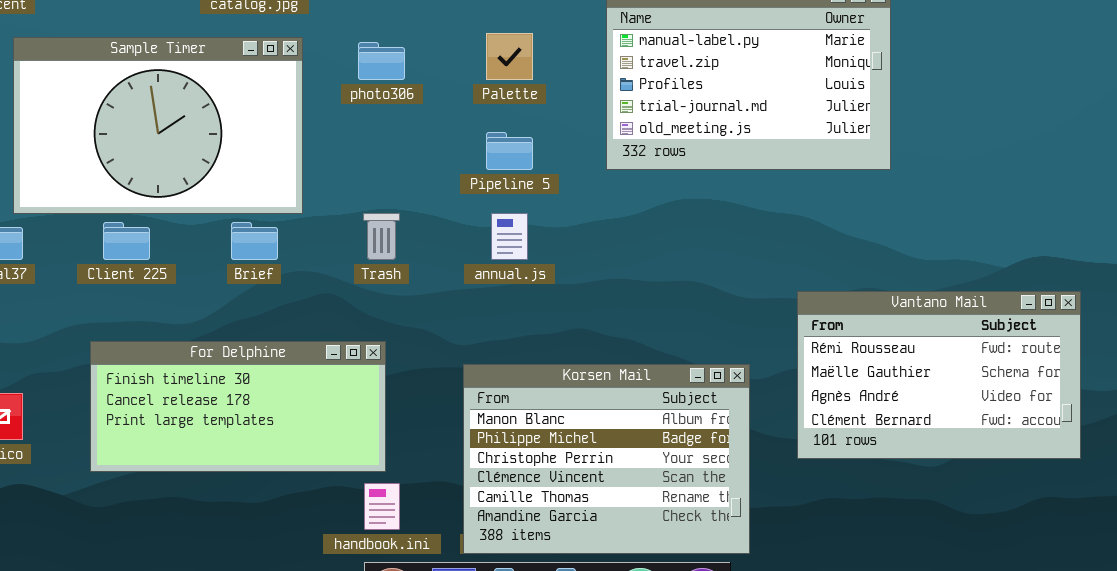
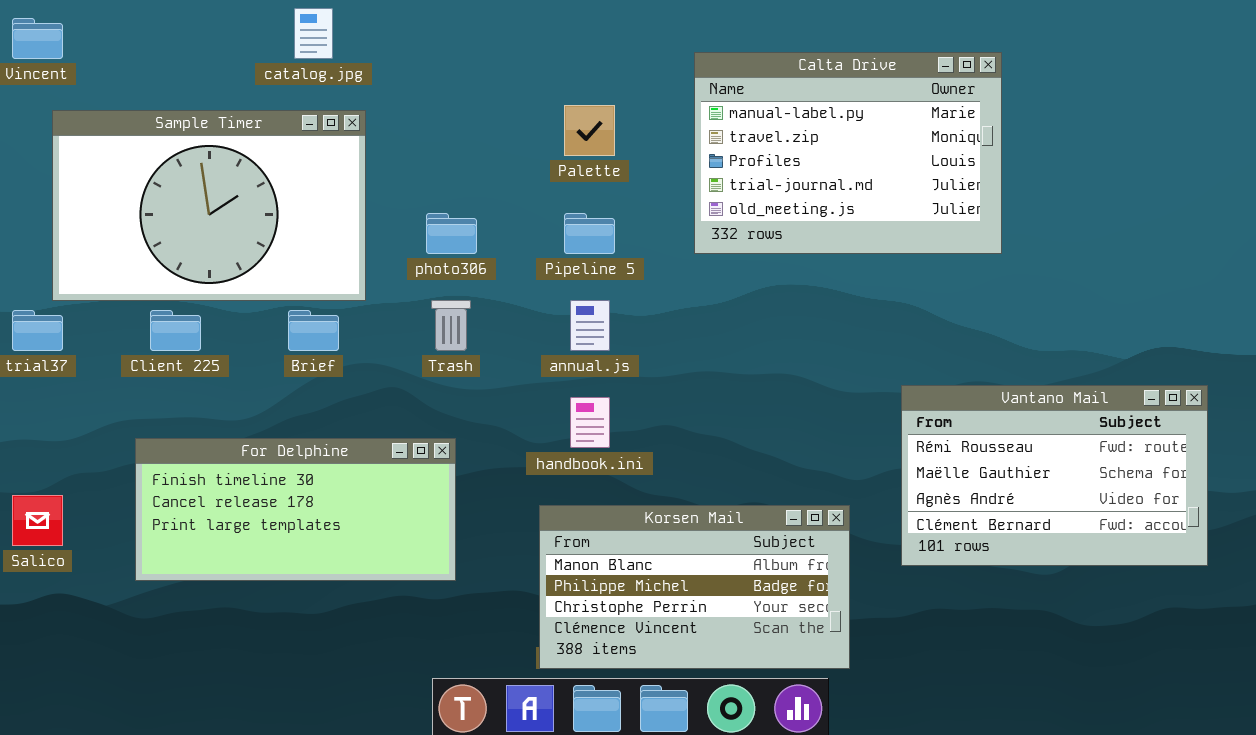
photo306: [358,42,405,80] -> [426,213,477,254], moved
Korsen Mail: [463,364,750,554] -> [539,505,850,669], resized
handbook.ini: [364,483,400,530] -> [570,397,610,448], moved

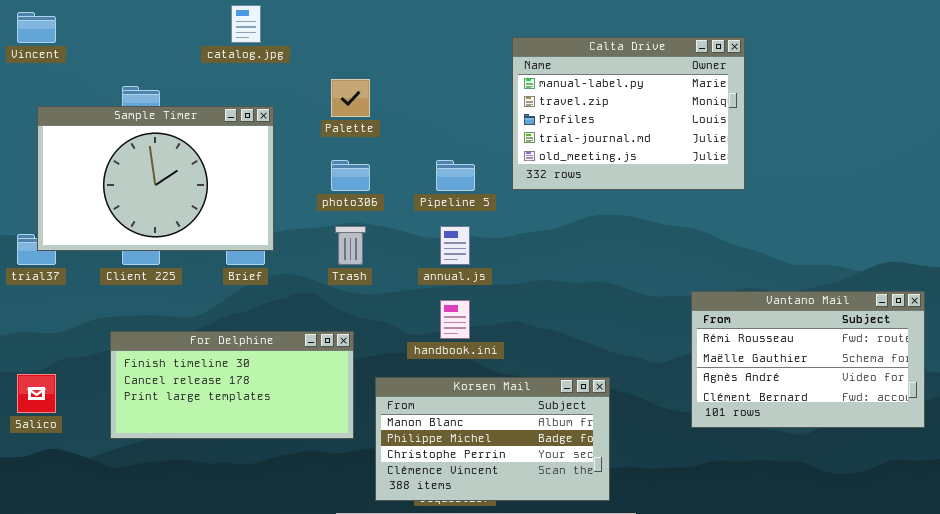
Calta Drive: [694,52,1002,254] -> [512,37,745,190], moved
Palette: [564,105,615,156] -> [331,79,370,117], moved
Sample Timer: [52,110,366,301] -> [37,106,274,251], moved
Korsen Mail: [539,505,850,669] -> [375,377,610,501], moved

